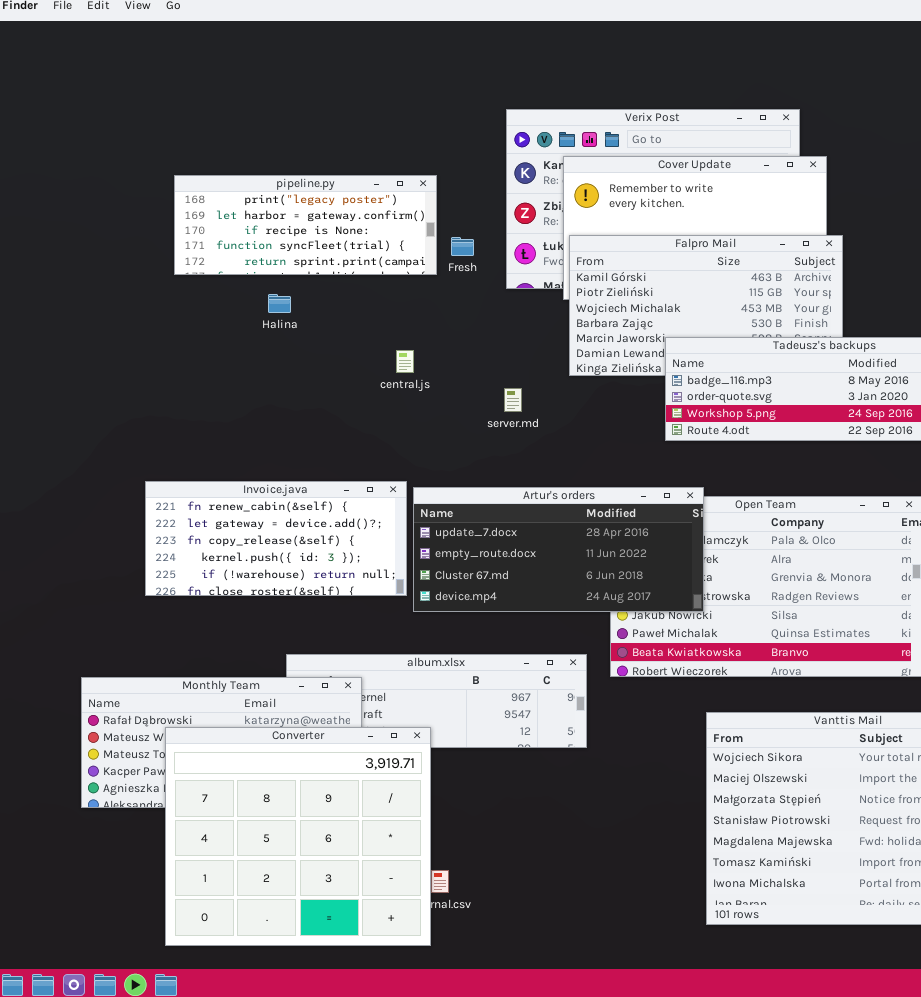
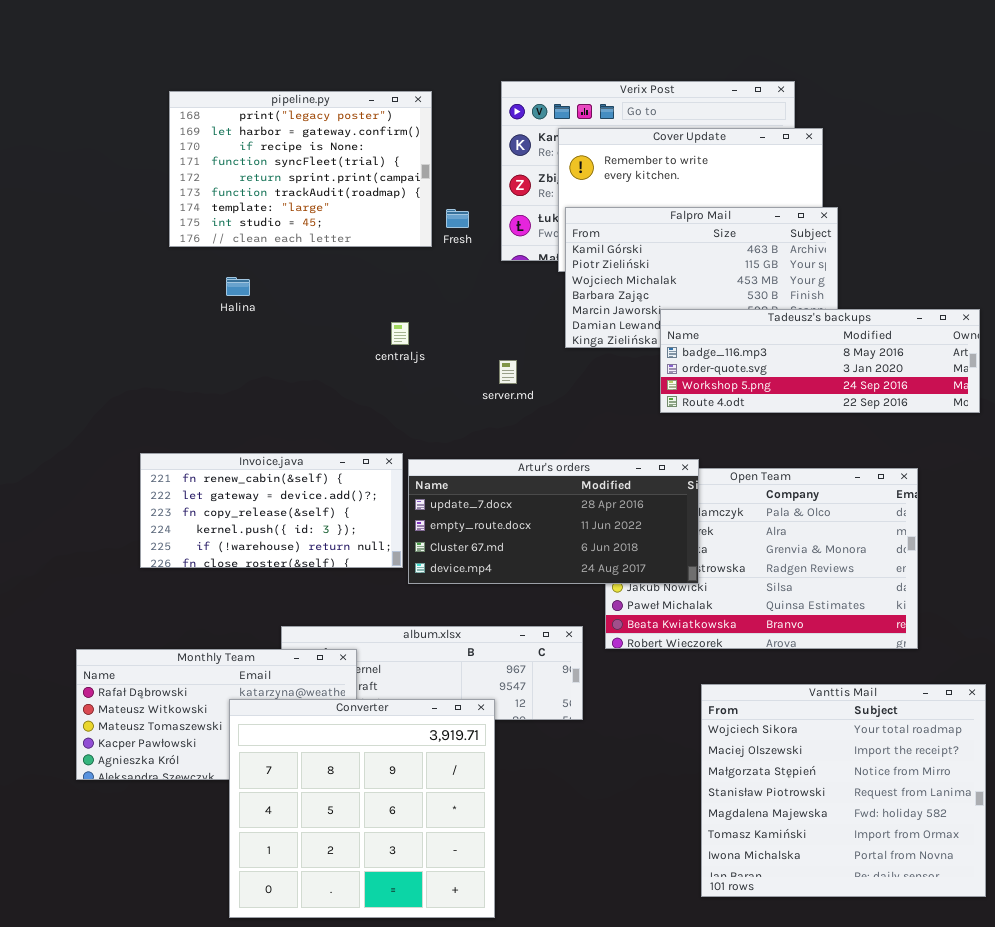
pipeline.py: [174,175,437,275] -> [169,91,432,247], resized
Halina: [268,294,291,313] -> [226,277,250,296], moved
Converter: [165,727,431,946] -> [229,699,495,918], moved

